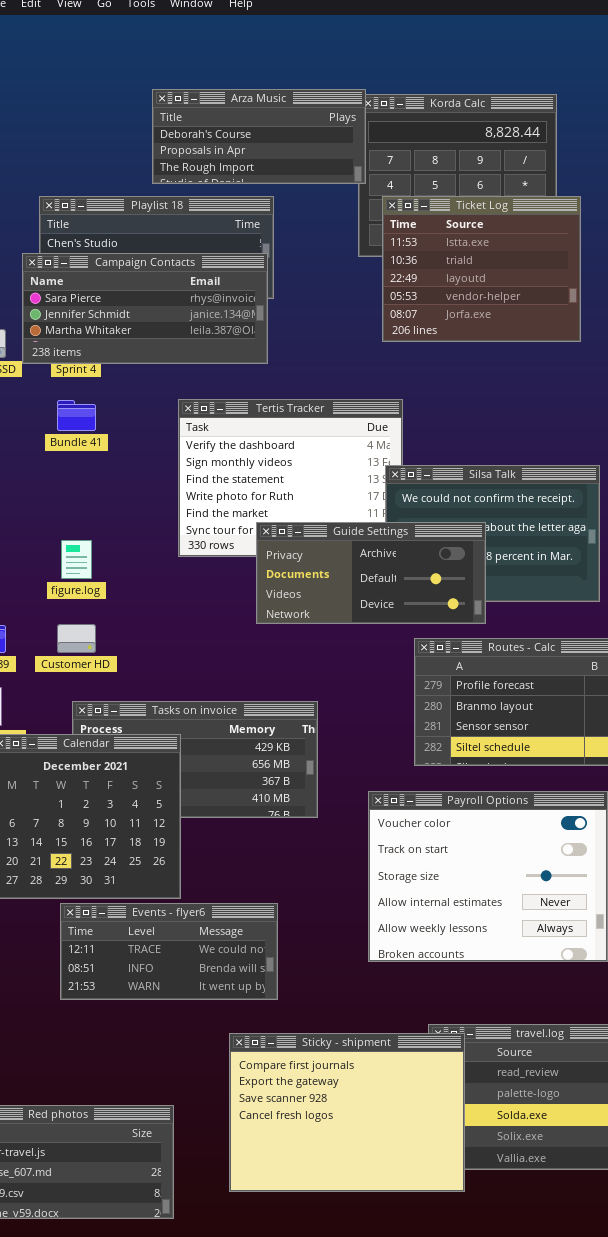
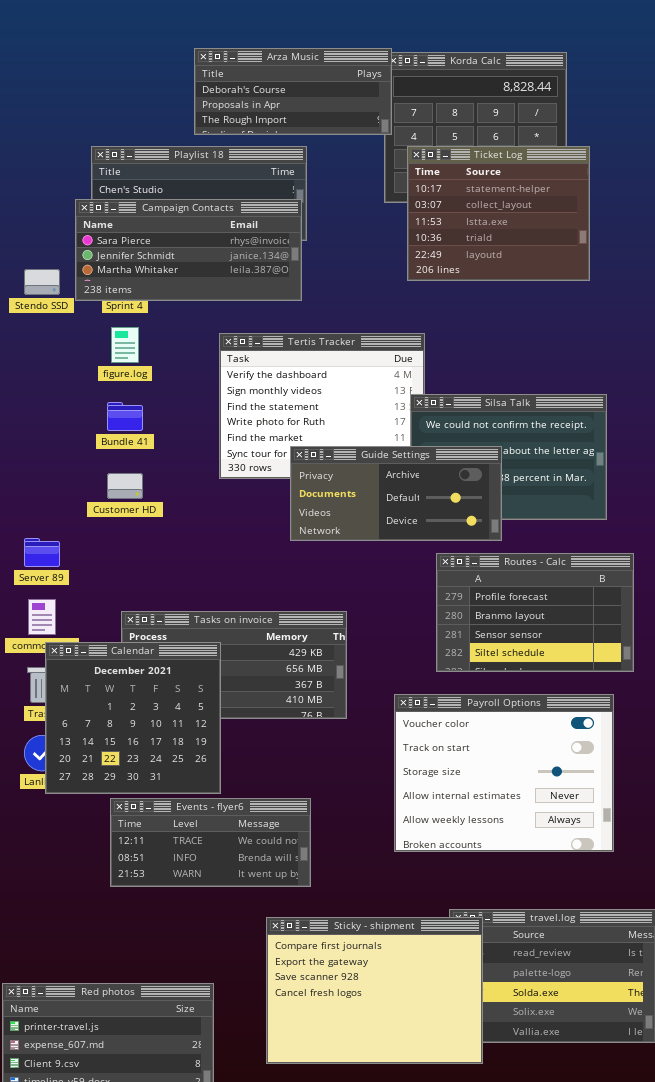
Ticket Log: [382,196,581,342] -> [407,146,590,281], scrolled up 2 rows
Bundle 41: [57,400,96,431] -> [107,402,143,431], moved
figure.log: [61,540,92,579] -> [111,327,139,363], moved
Customer HD: [57,624,96,653] -> [107,473,143,499], moved

